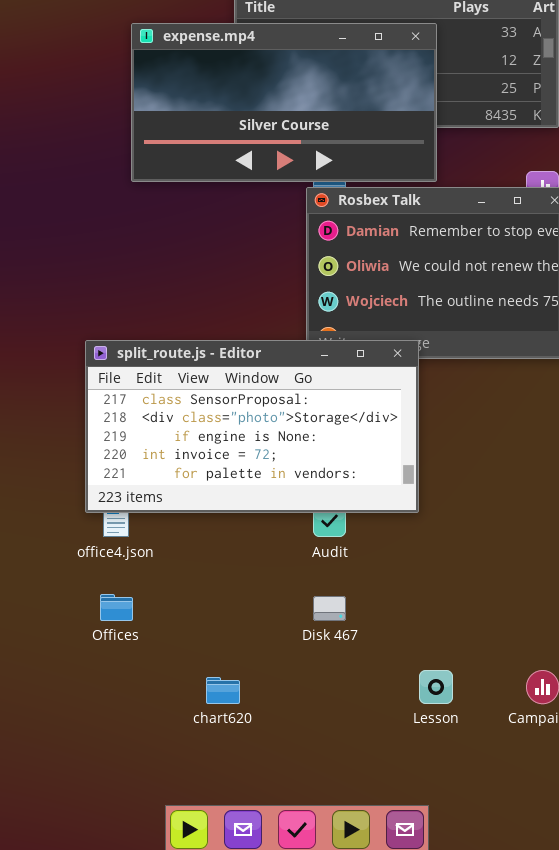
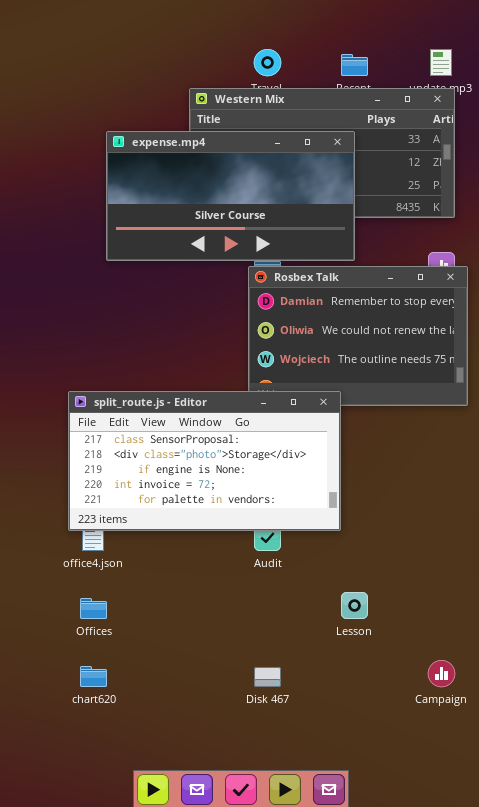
Disk 467: [313,596,346,621] -> [254,667,281,687], moved
Lesson: [419,670,453,704] -> [341,592,368,619], moved
chart620: [206,677,240,704] -> [80,666,107,687], moved

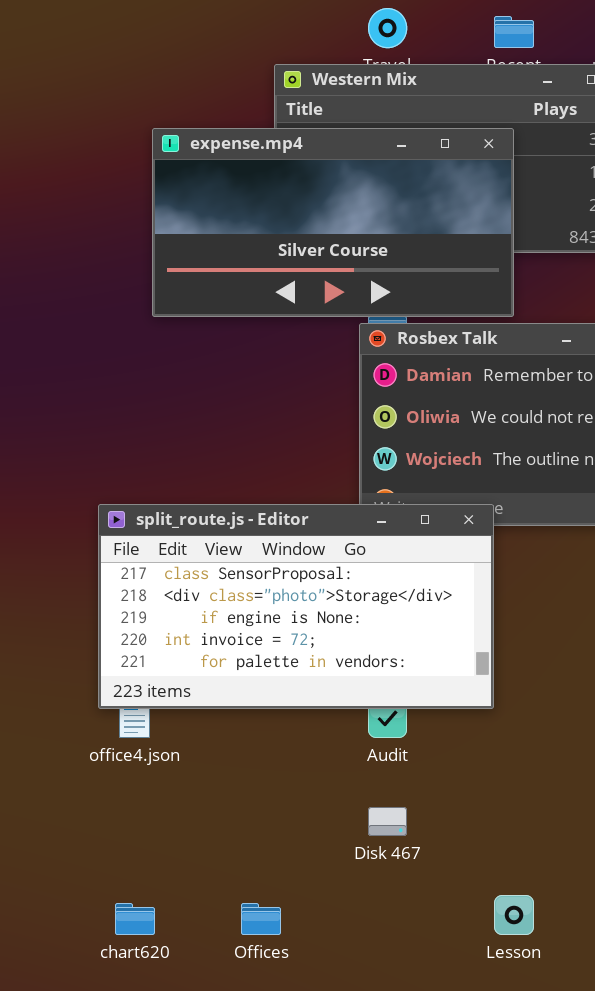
Lesson: [341,592,368,619] -> [494,895,534,935], moved
Offices: [80,598,107,619] -> [241,903,281,935], moved
Disk 467: [254,667,281,687] -> [368,807,407,836], moved

